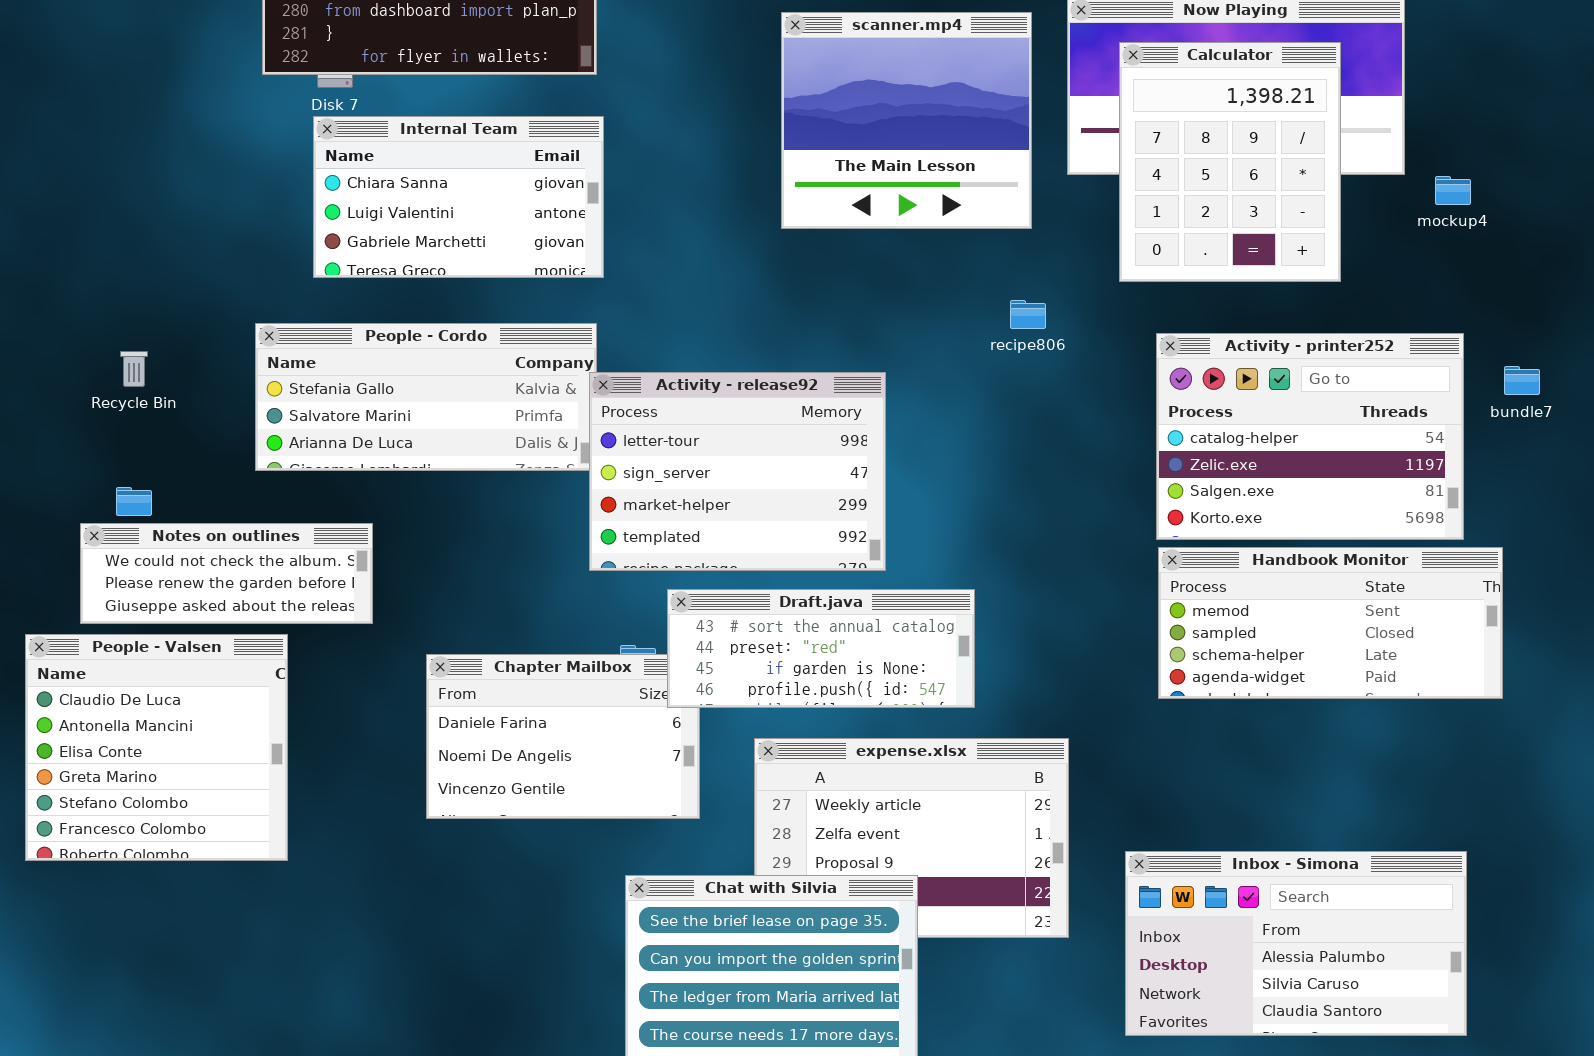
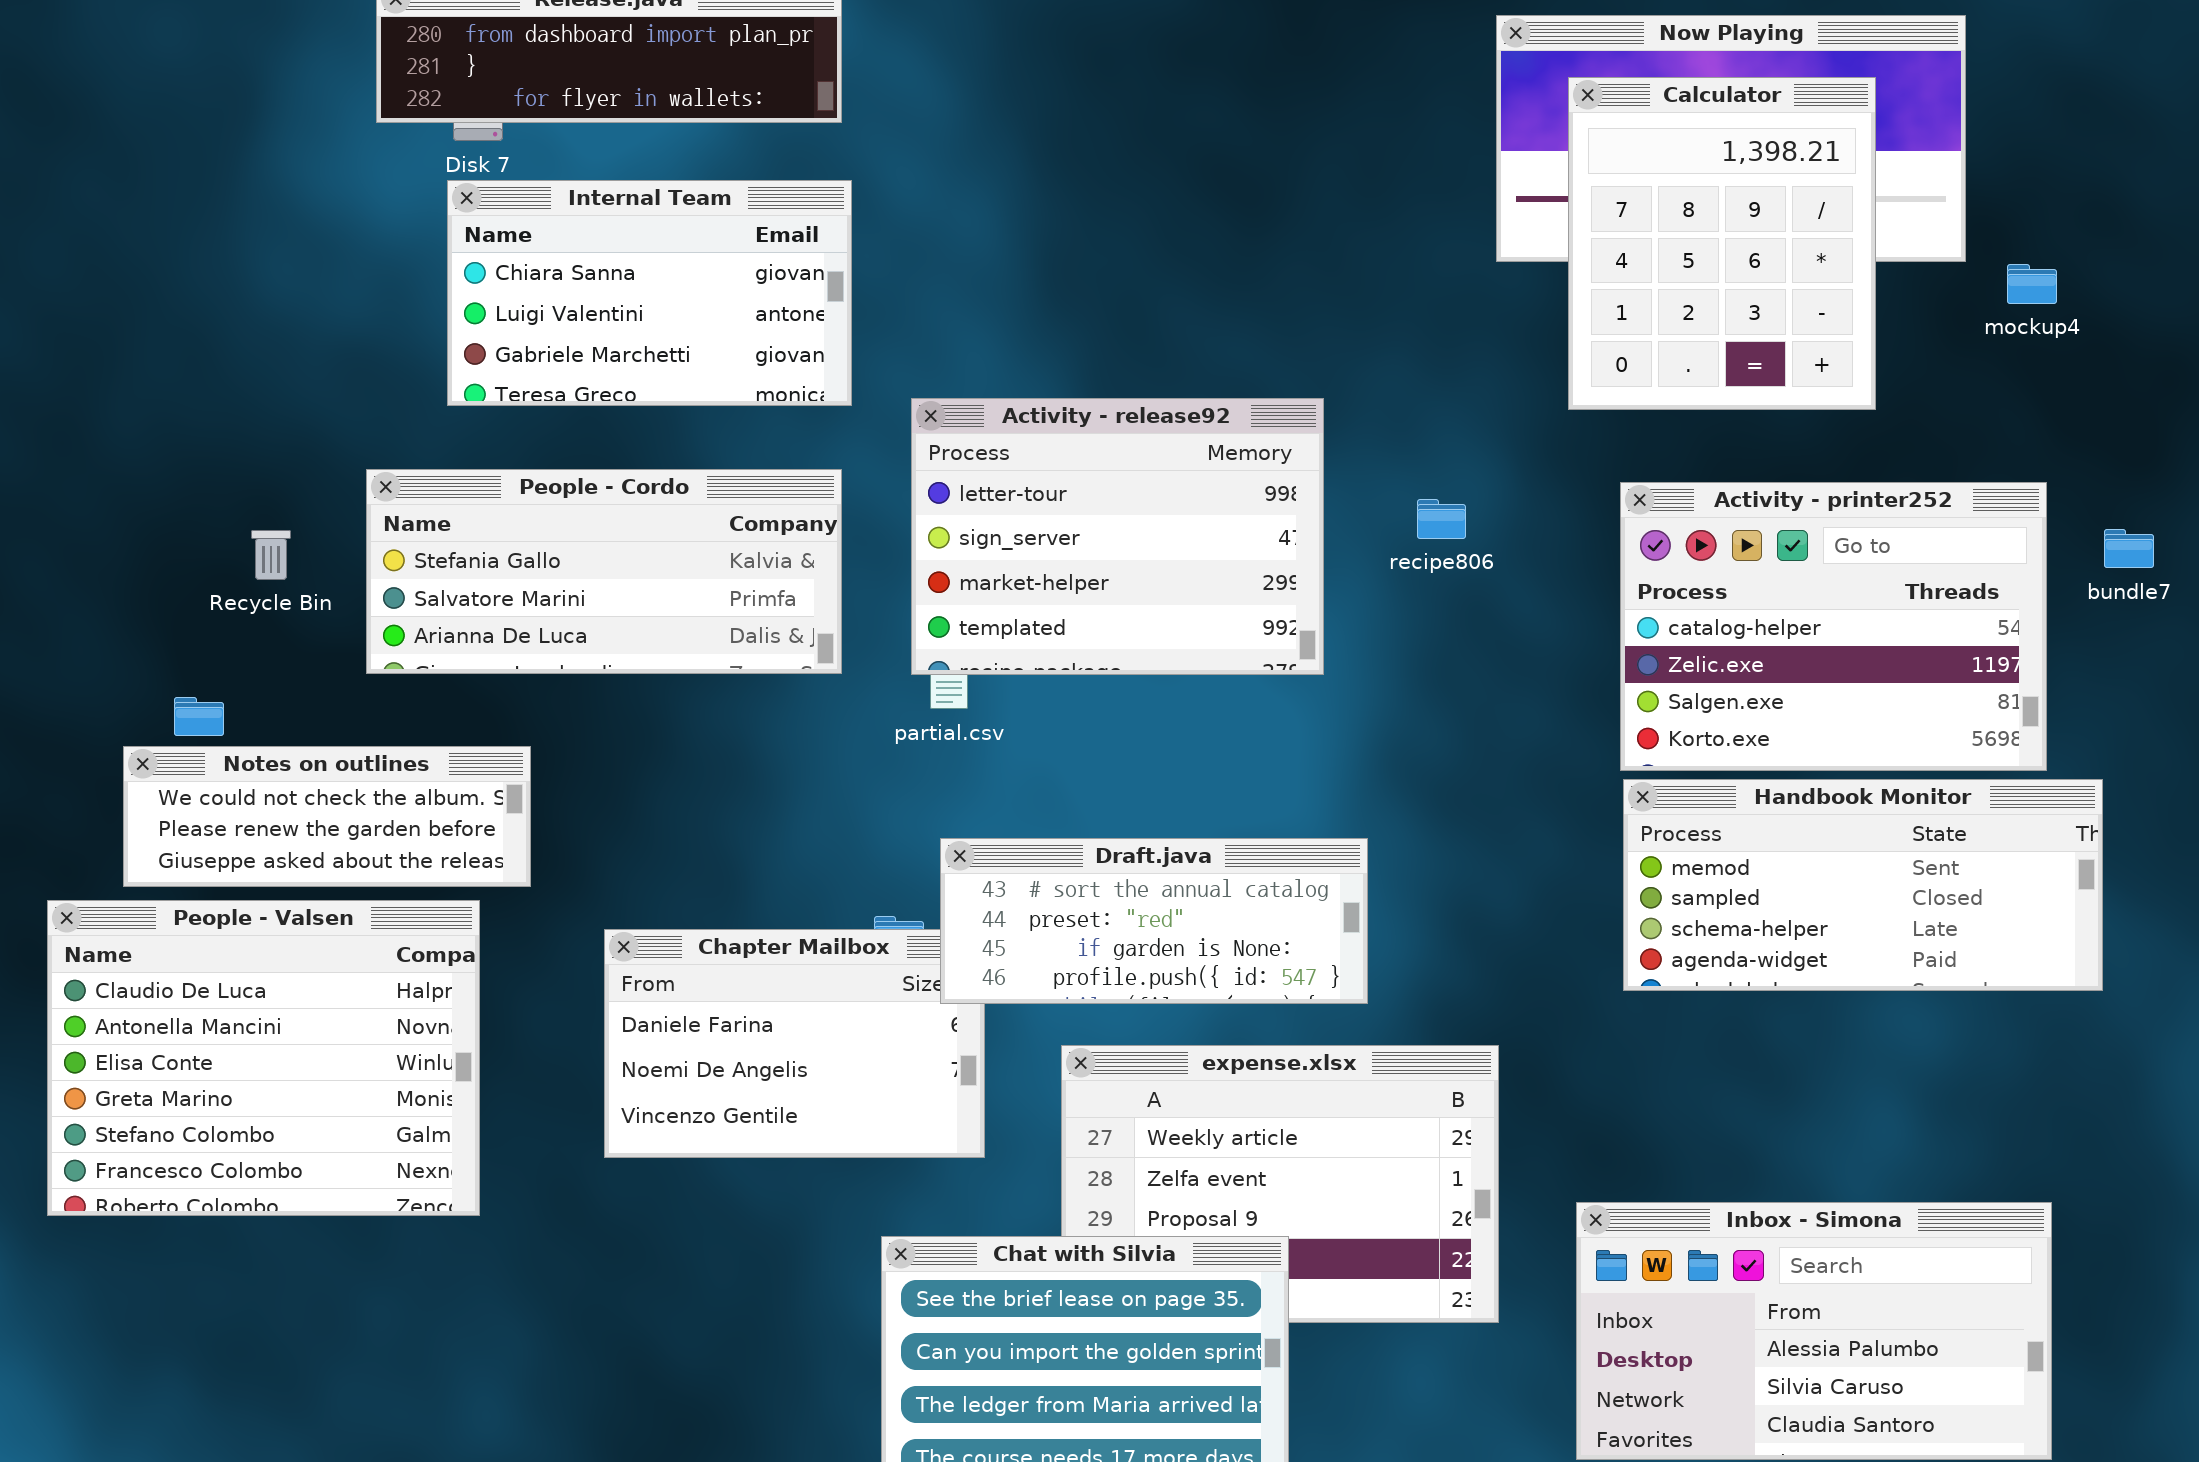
scanner.mp4: [781,12,1032,229] -> none, closed
recipe806: [1010,300,1046,329] -> [1417,499,1466,539], moved
Recycle Bin: [120,351,148,387] -> [251,530,291,580], moved
Activity - release92: [589,372,886,571] -> [911,398,1324,675], moved
People - Valsen: [25,634,288,861] -> [47,900,480,1216], resized

